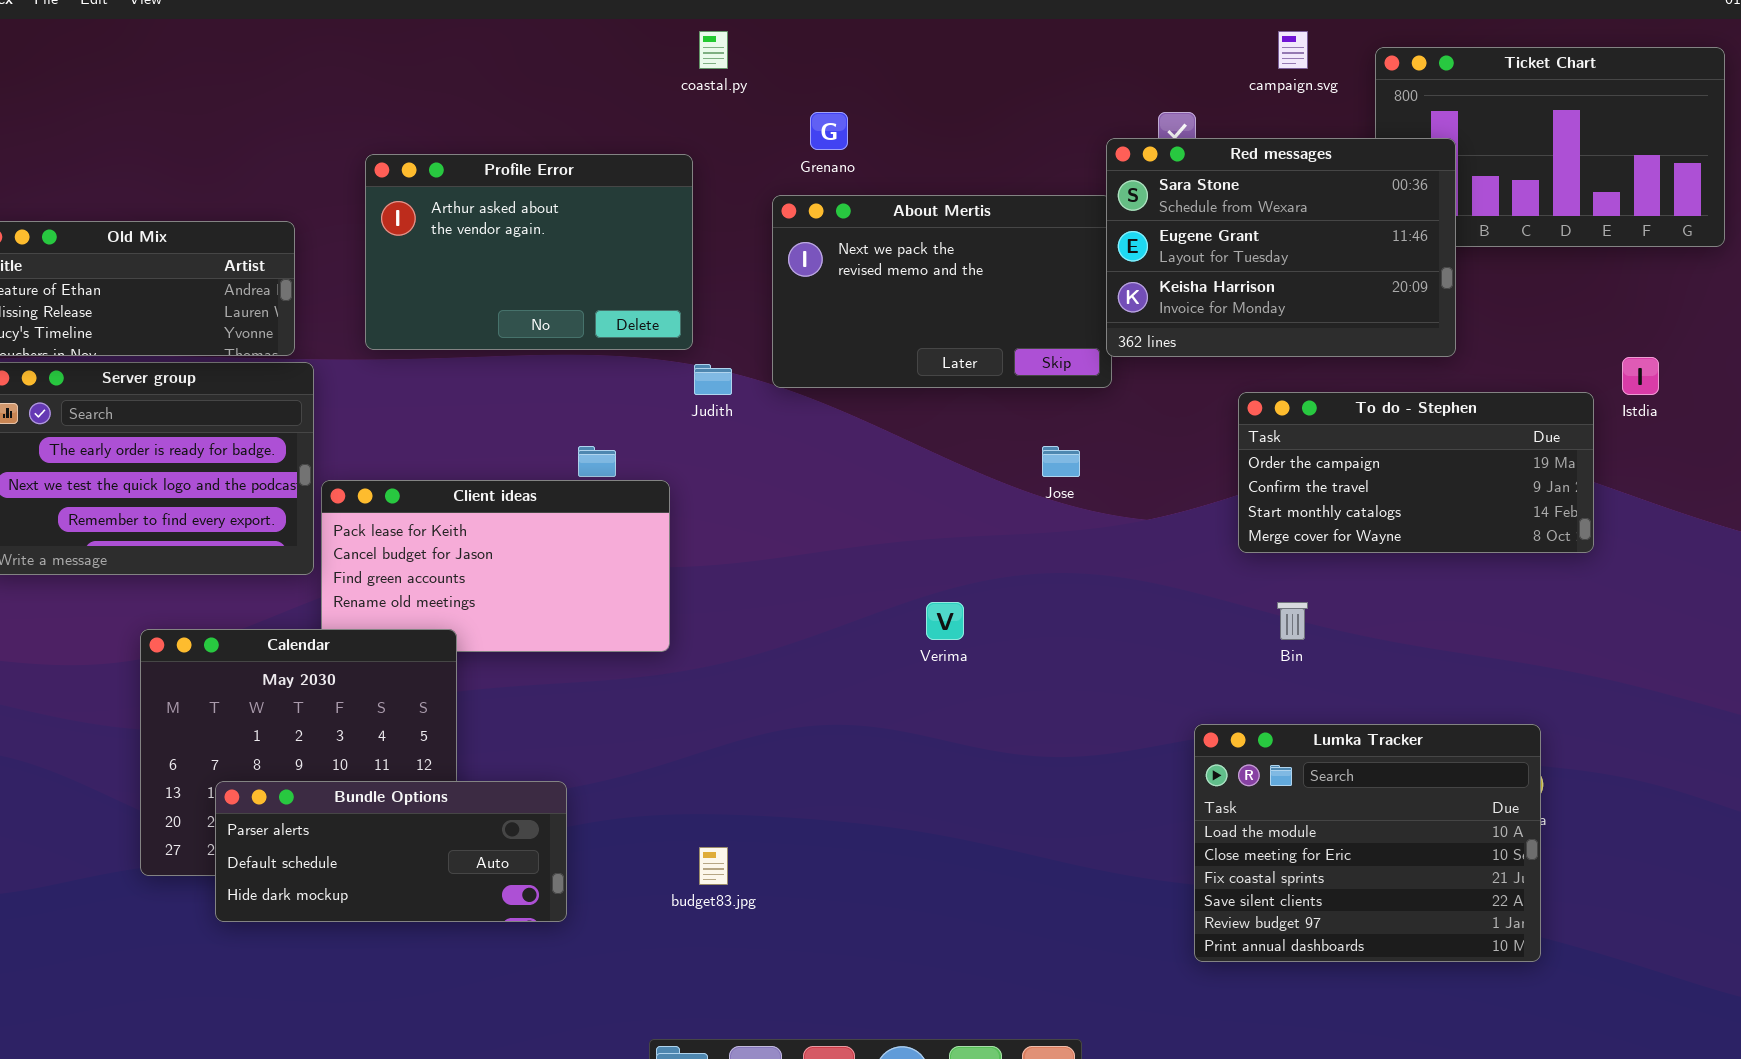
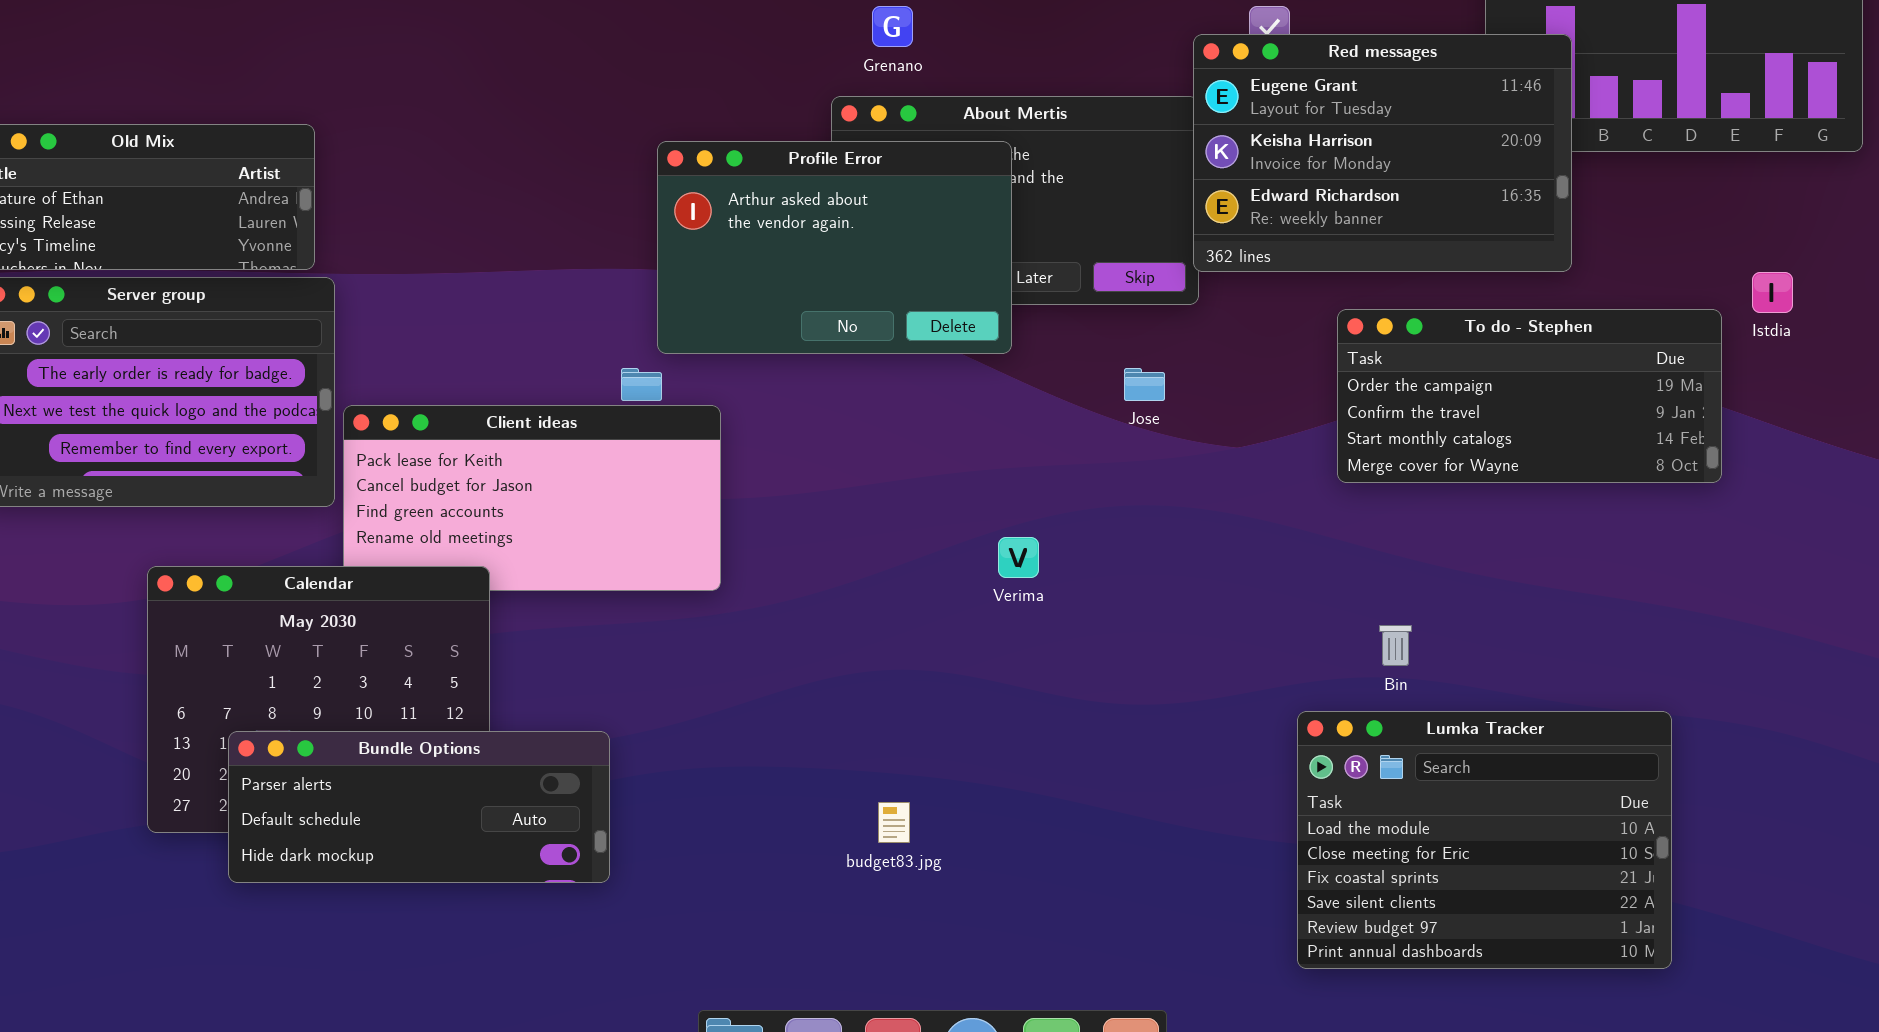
Red messages: [1106,138,1456,357] -> [1193,34,1572,272], scrolled down 1 row
Profile Error: [365,154,693,350] -> [657,141,1012,354], moved
Bin: [1277,602,1308,640] -> [1379,625,1412,666], moved
Lumka Tracker: [1194,724,1541,962] -> [1297,711,1672,969], moved
budget83.jpg: [699,847,728,885] -> [878,802,910,843], moved

